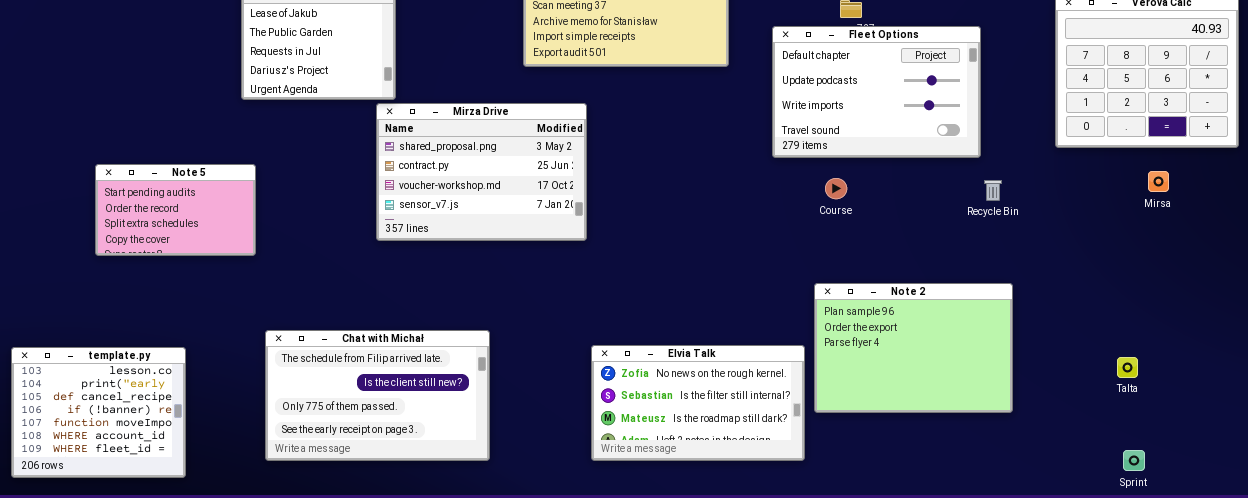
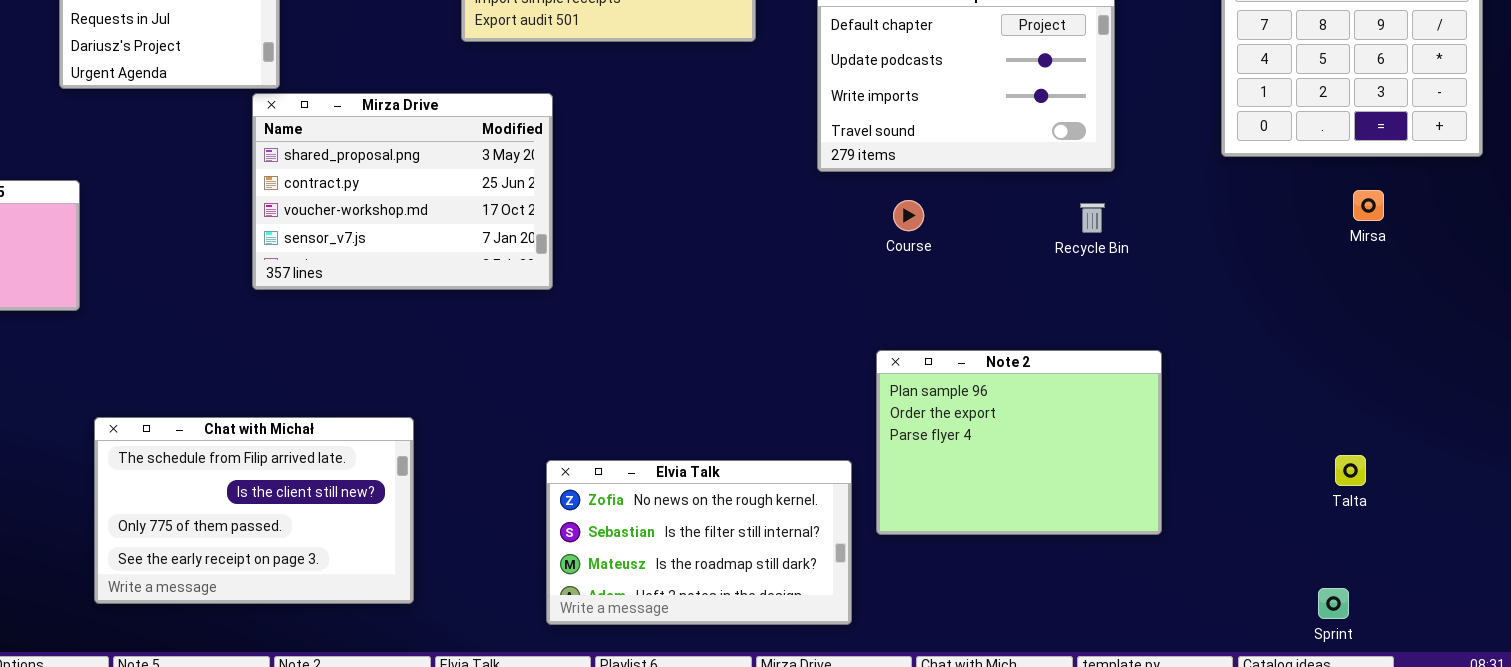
Recycle Bin: [984,180,1002,201] -> [1080,203,1105,233], moved
Elvia Talk: [591,345,805,461] -> [546,460,852,625], moved
Talta: [1117,357,1138,378] -> [1335,455,1366,486], moved

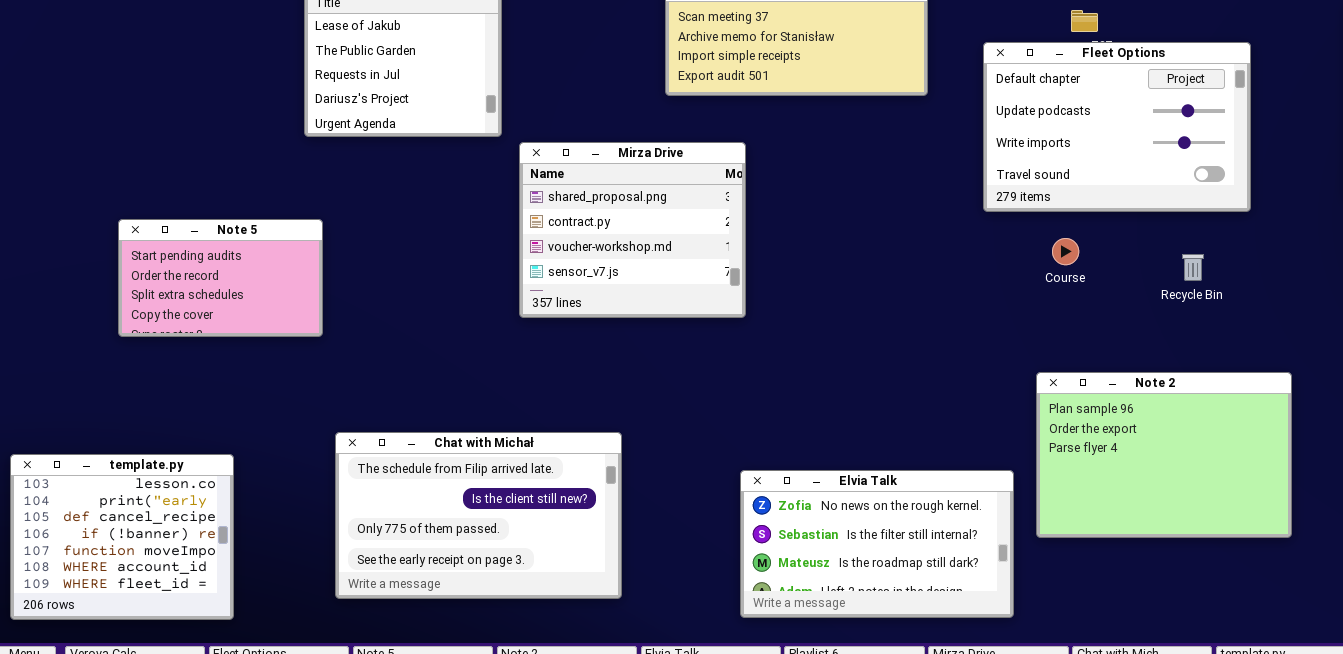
Mirza Drive: [252,93,553,290] -> [519,142,746,318], resized
Recycle Bin: [1080,203,1105,233] -> [1182,254,1204,281], moved

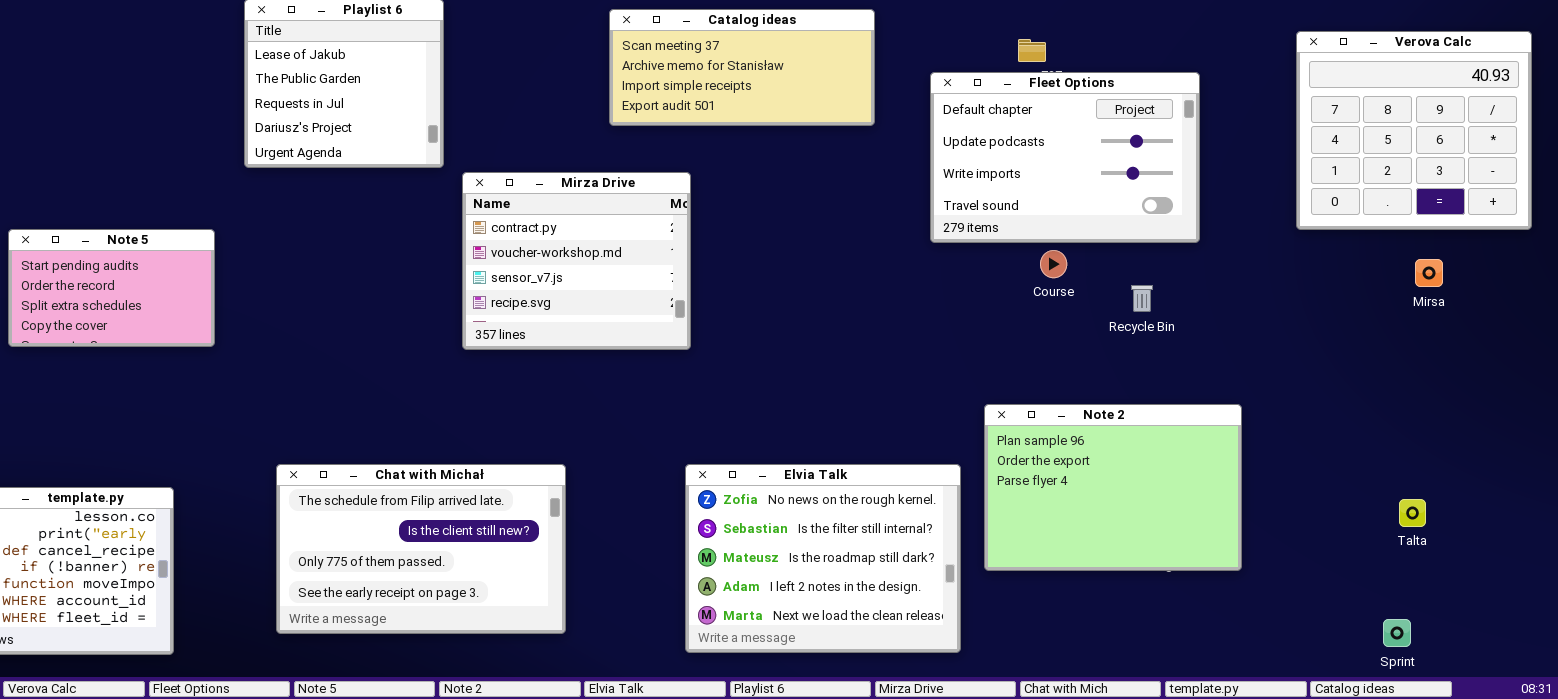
Mirza Drive: [519,142,746,318] -> [462,172,691,350], scrolled down 1 row
Note 5: [118,219,323,337] -> [8,229,215,347], moved
Course: [1052,238,1079,265] -> [1040,250,1067,278], moved
Elvia Talk: [740,470,1014,618] -> [685,464,961,653], resized

